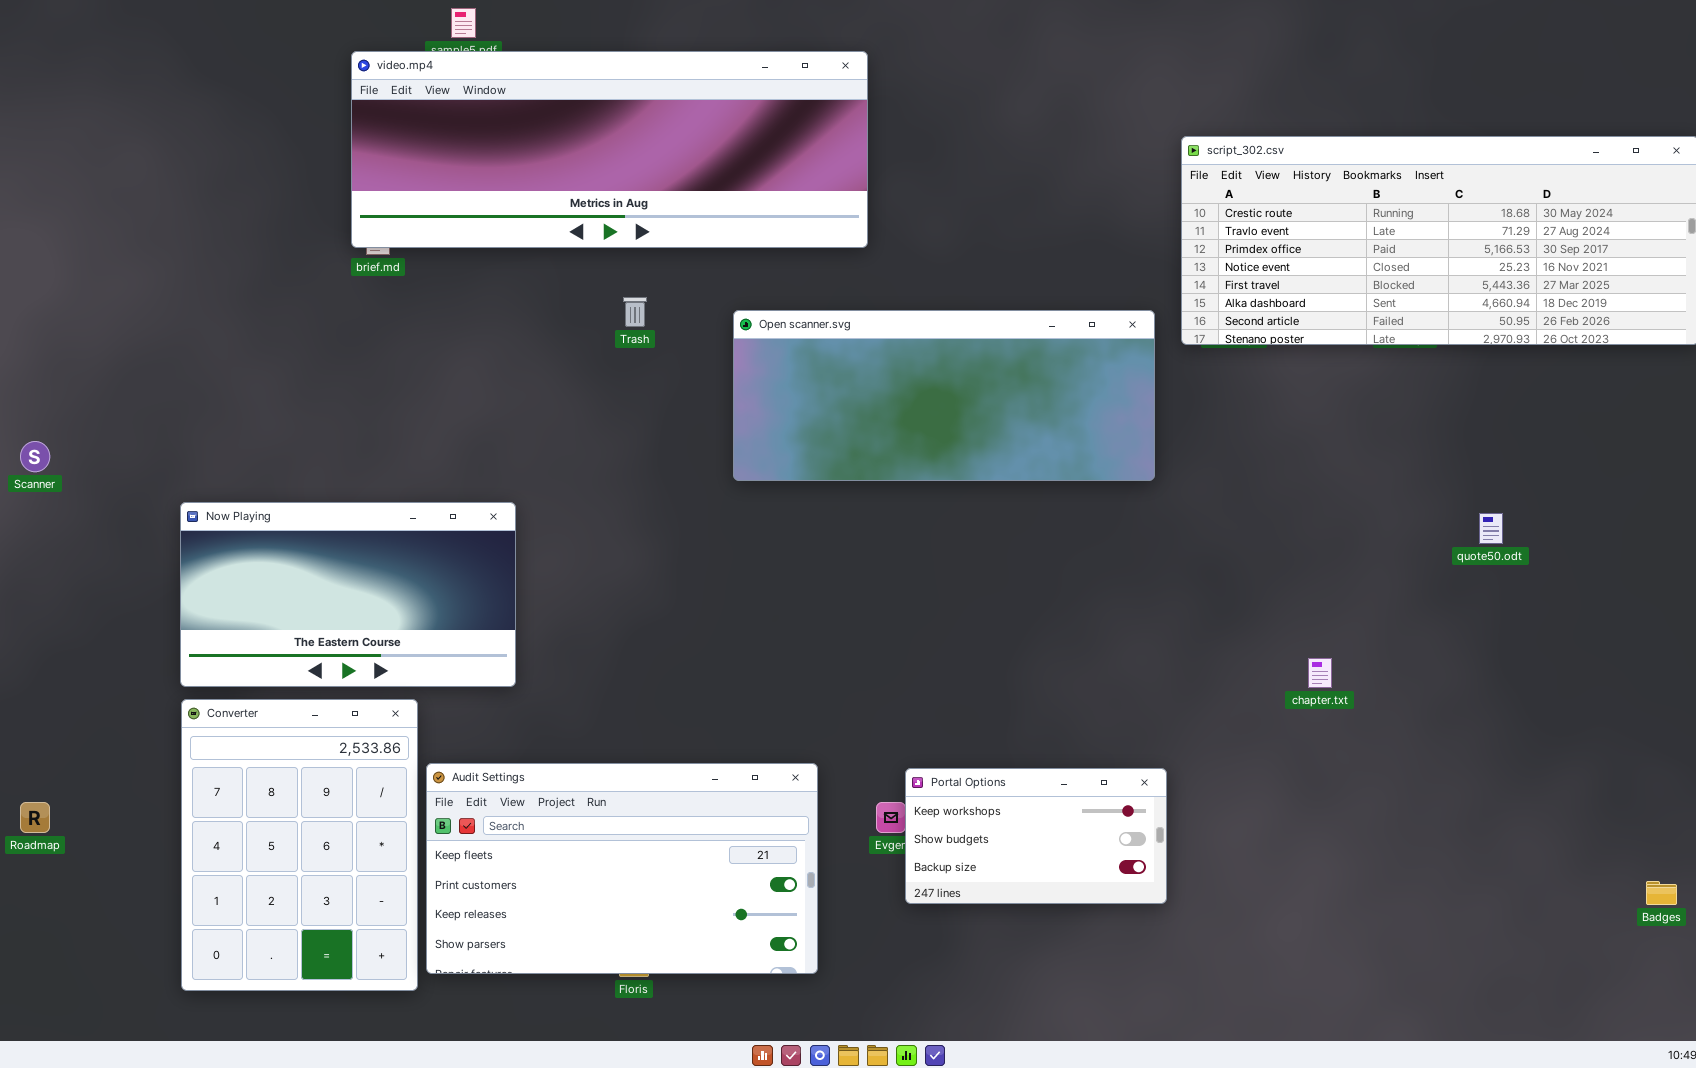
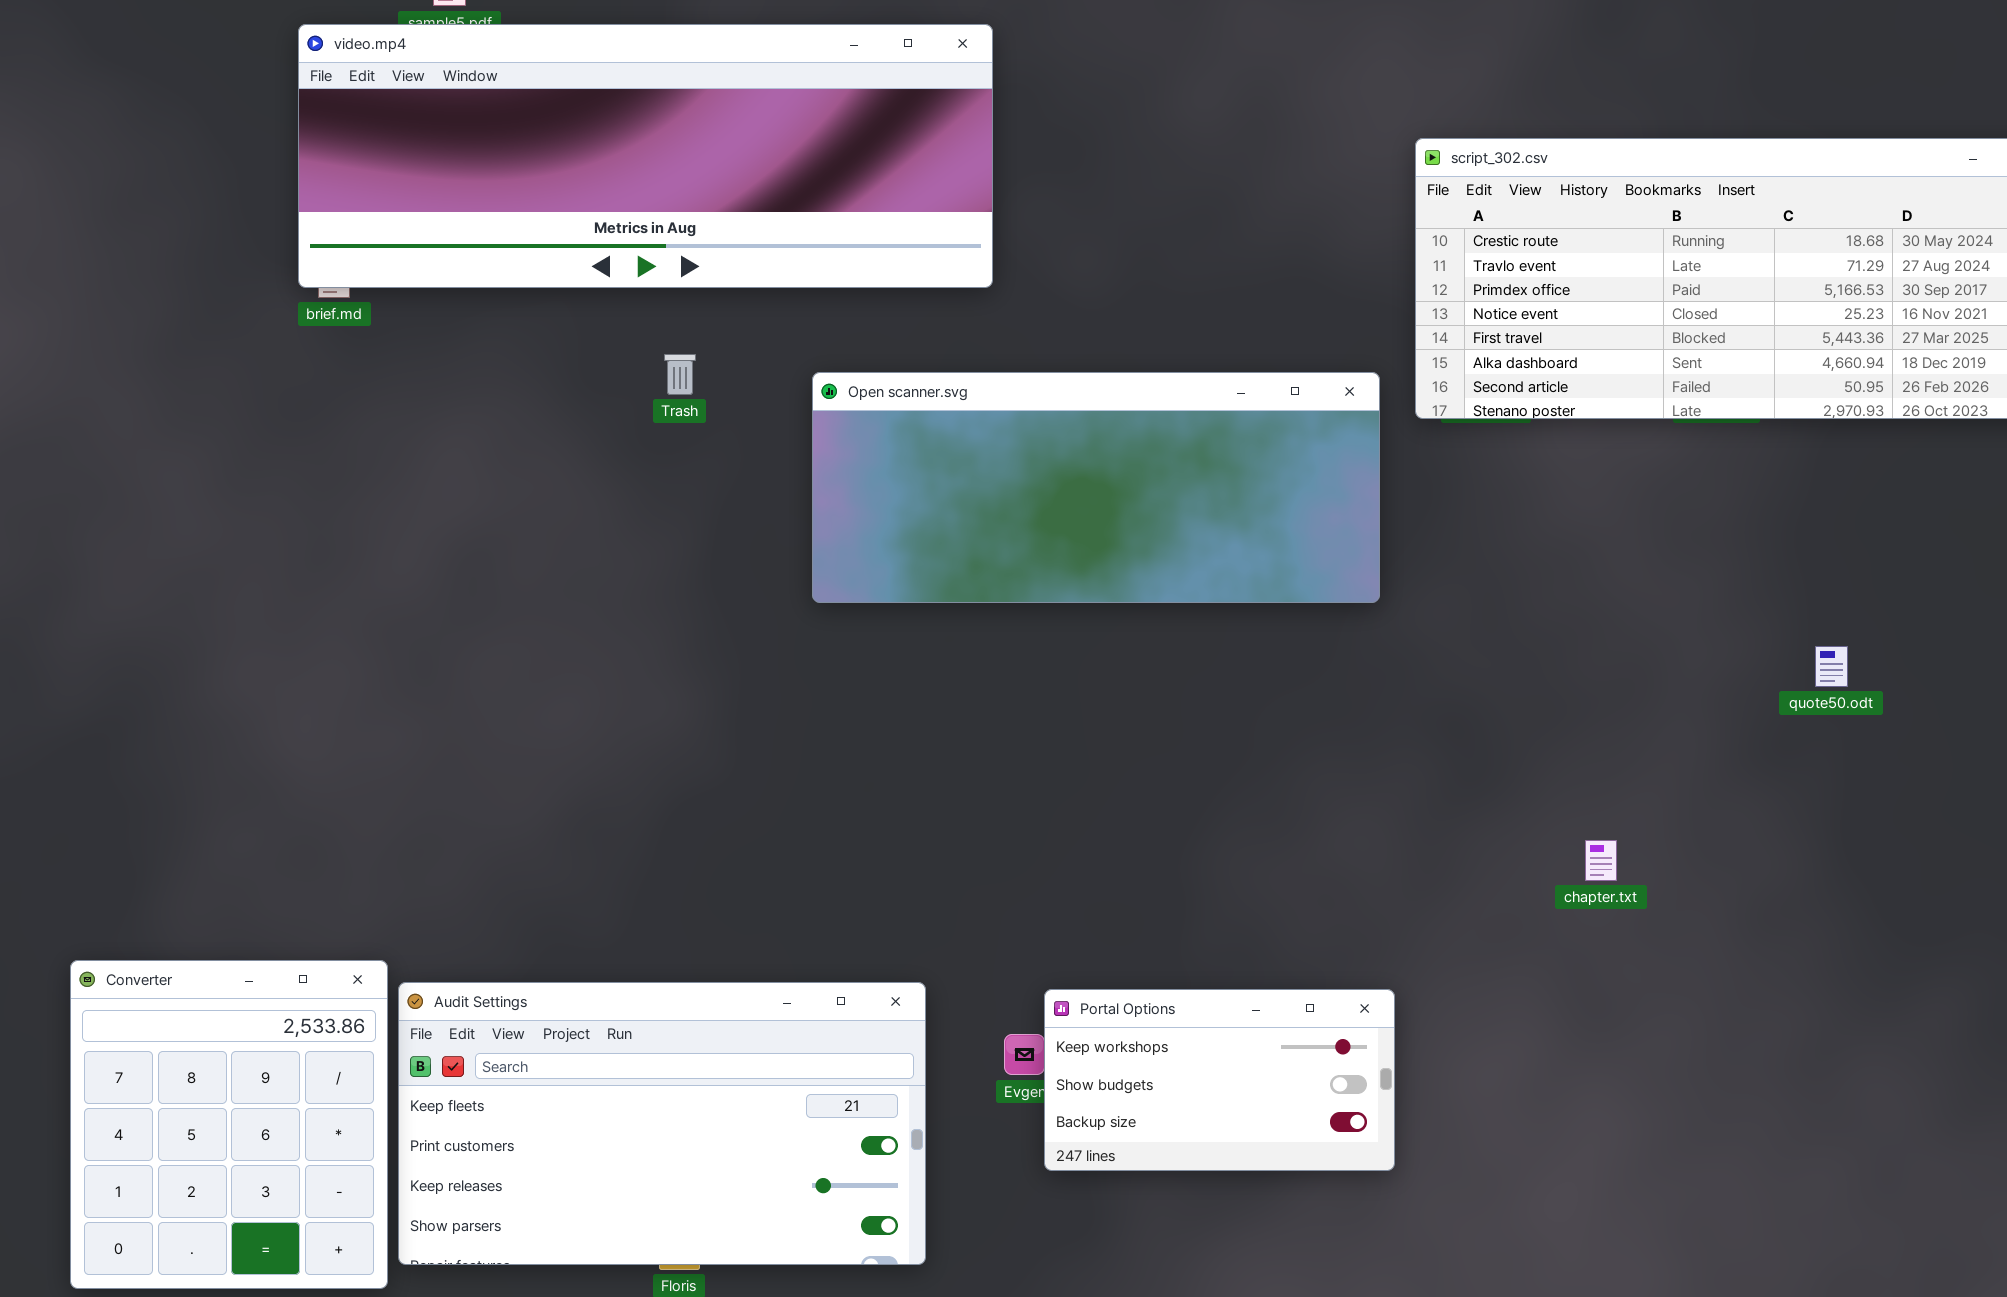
Now Playing: [180,502,516,687] -> none, closed
Converter: [181,699,418,991] -> [70,960,388,1289], resized

